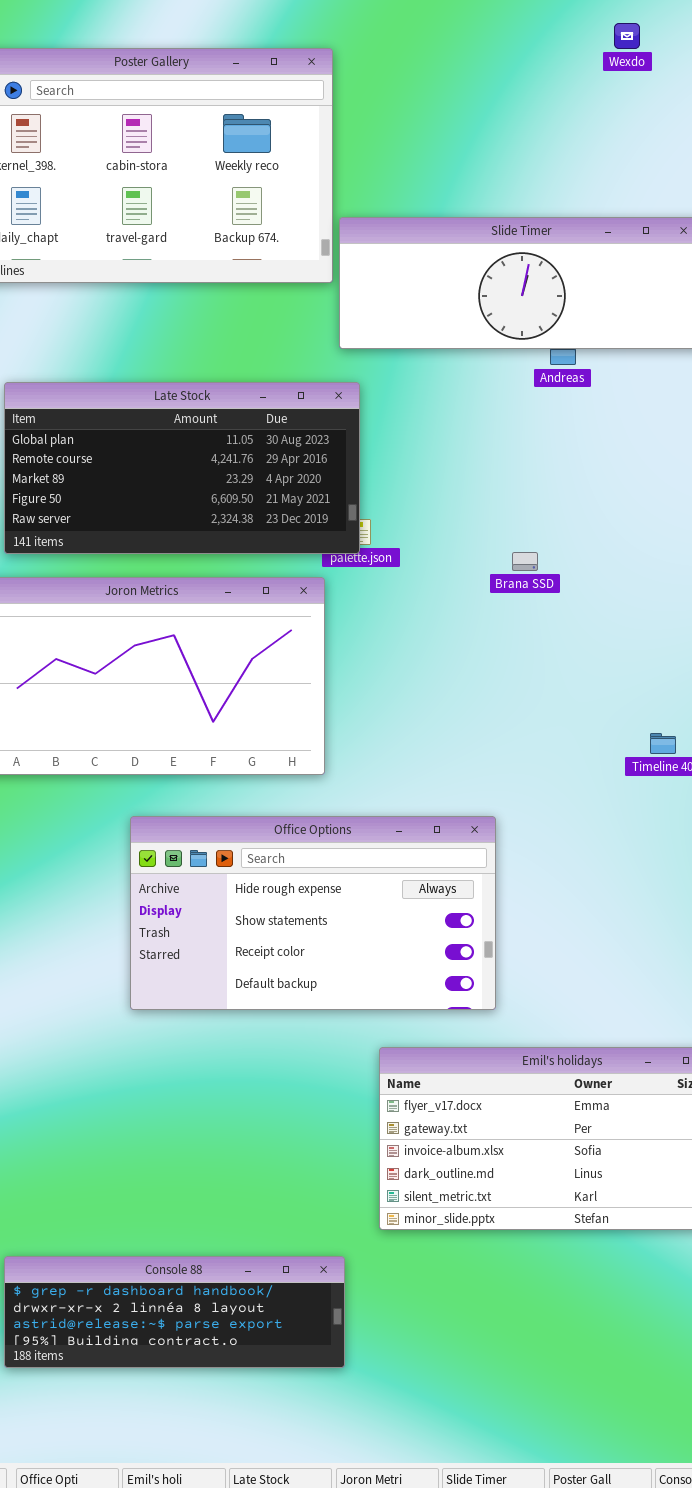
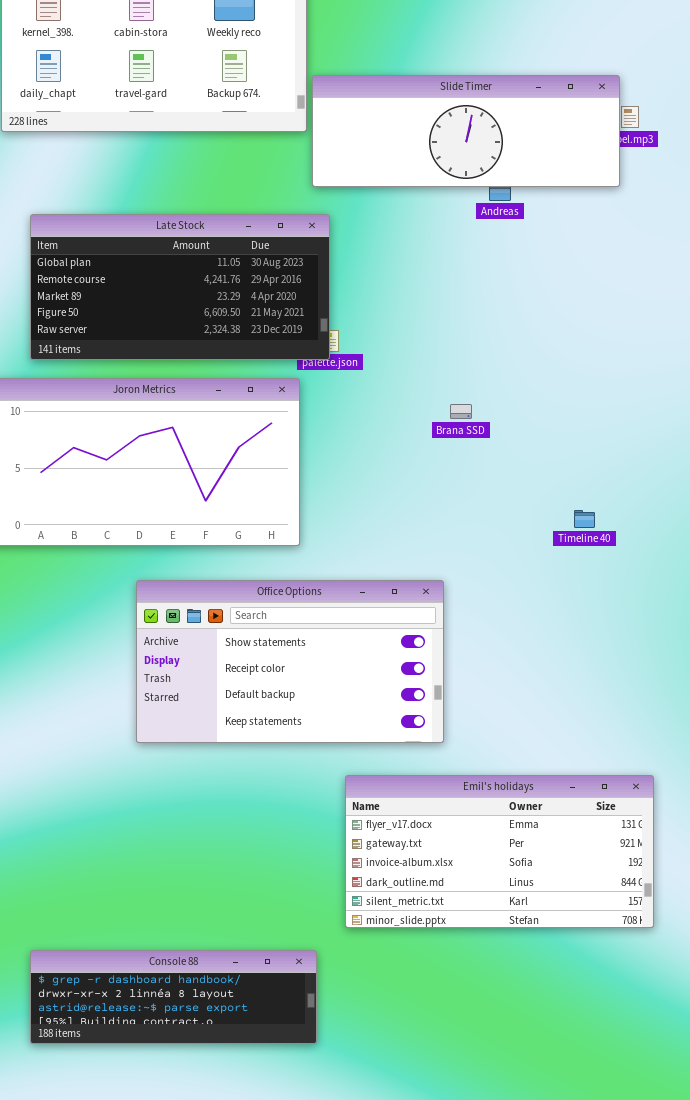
Brana SSD: [512,552,538,571] -> [450,404,472,419], moved
Office Options: [130,816,496,1010] -> [136,580,444,743], scrolled down 1 row

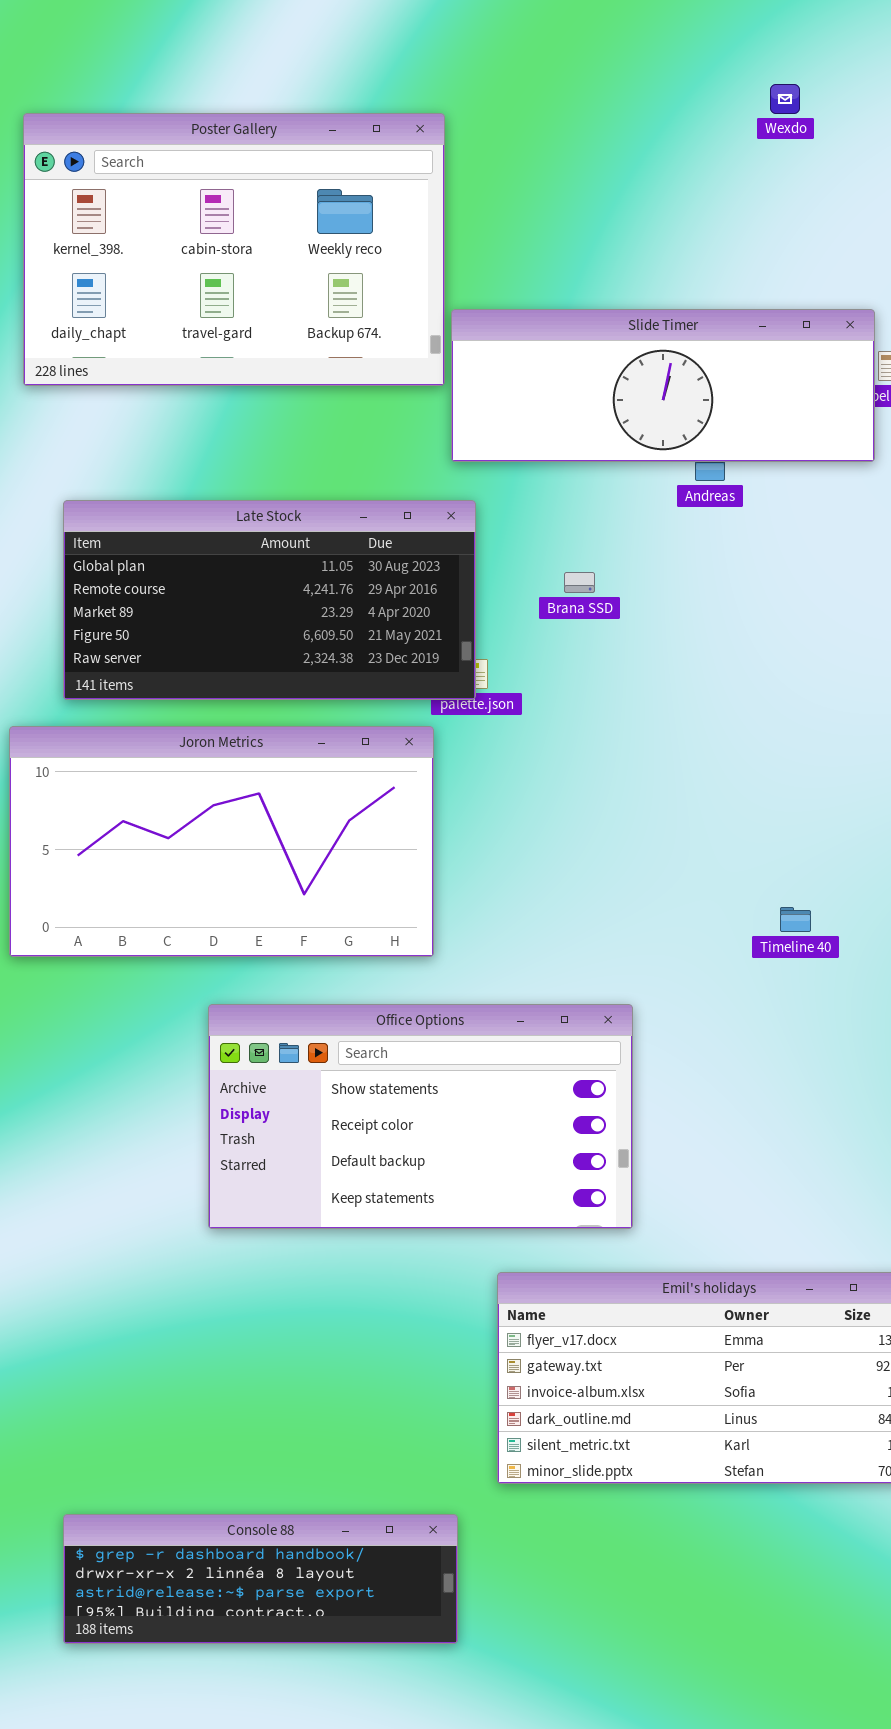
Brana SSD: [450,404,472,419] -> [564,572,595,593], moved
Timeline 40: [574,510,595,528] -> [780,907,811,932], moved

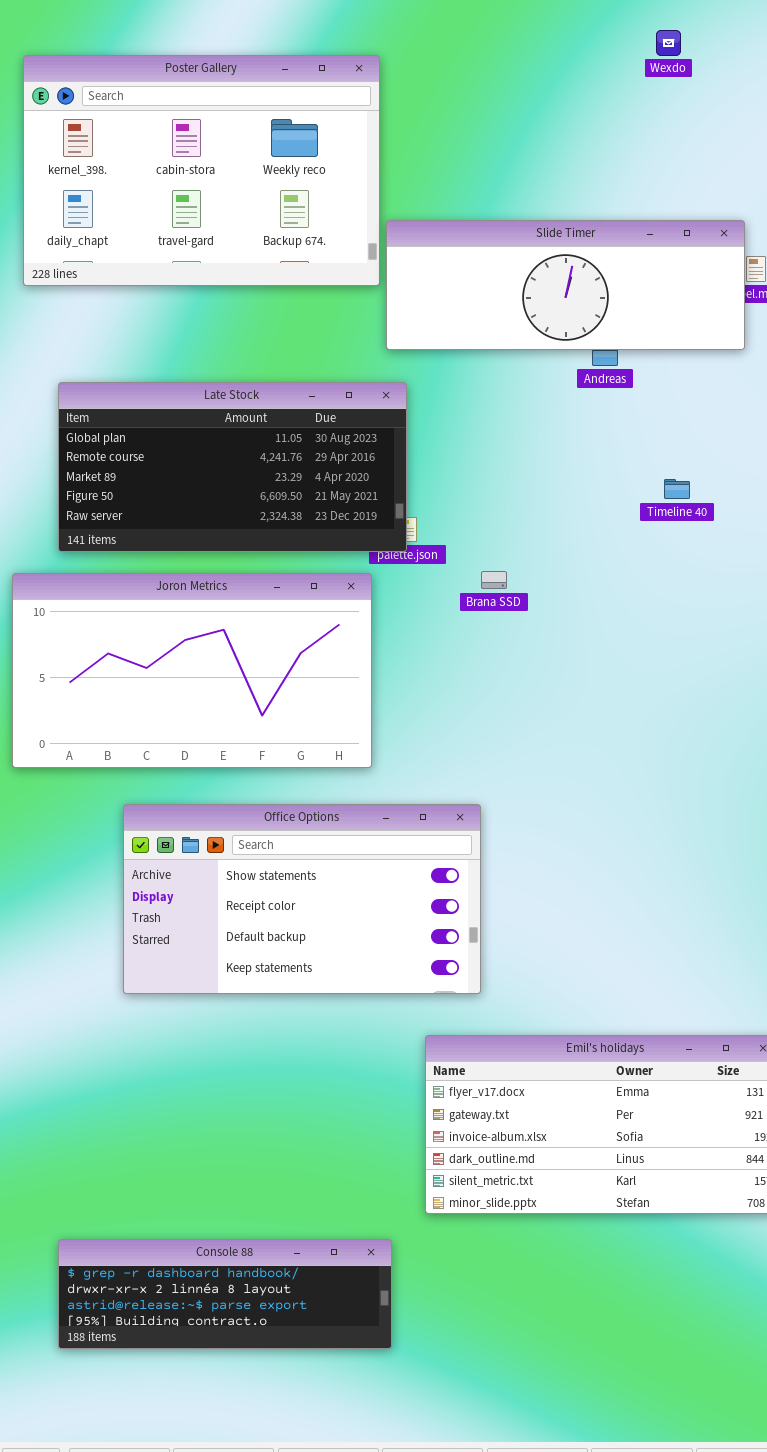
Brana SSD: [564,572,595,593] -> [481,571,507,589], moved
Timeline 40: [780,907,811,932] -> [664,479,690,499], moved
Office Options: [208,1004,633,1229] -> [123,804,481,994], moved

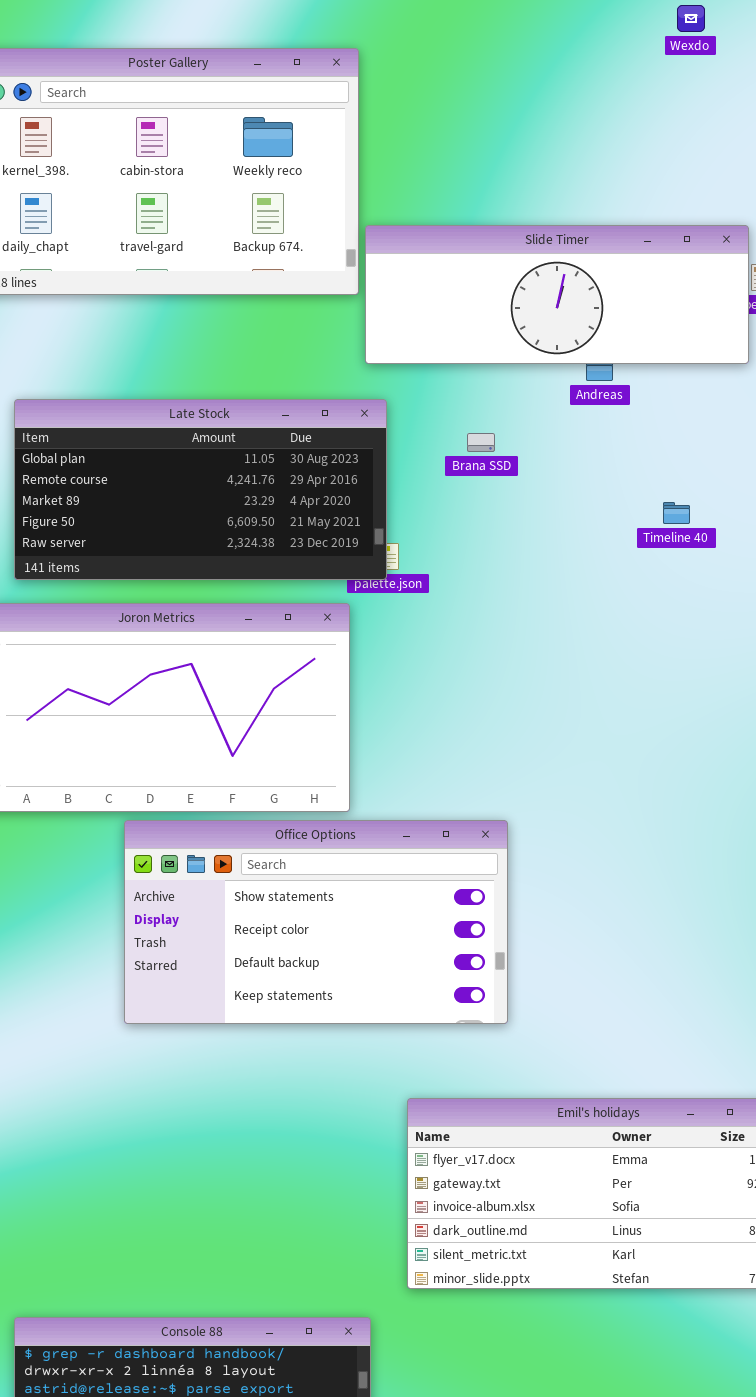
Wexdo: [656,30,681,56] -> [677,5,705,32], moved
Brana SSD: [481,571,507,589] -> [467,433,495,452], moved
Office Options: [123,804,481,994] -> [124,820,508,1024], moved

